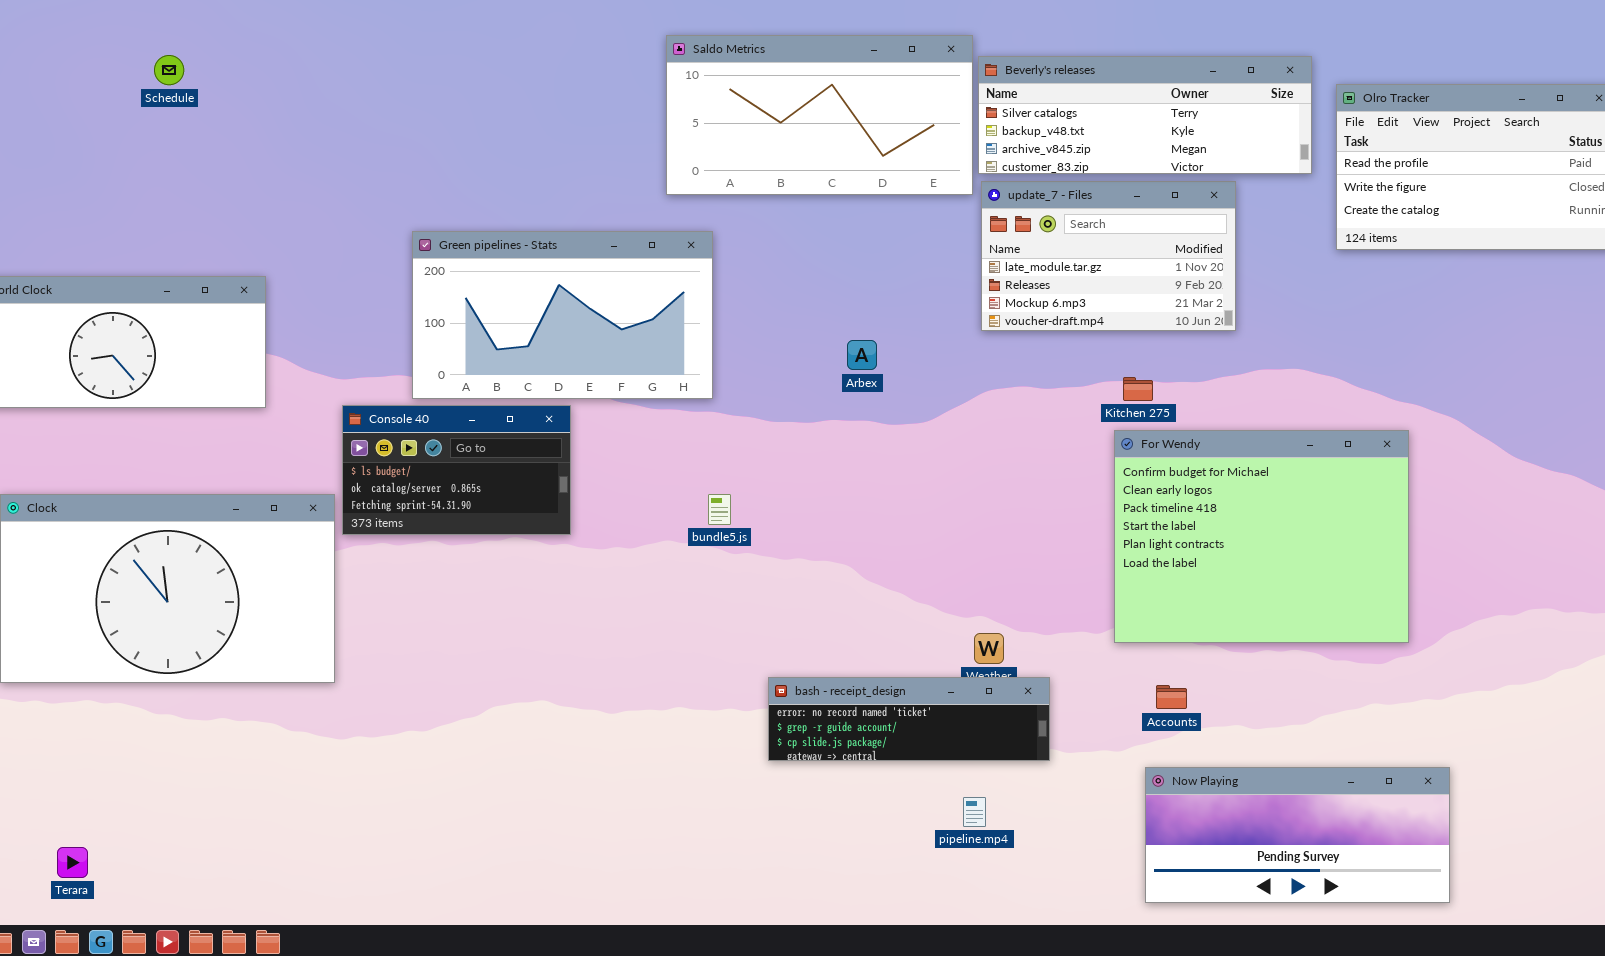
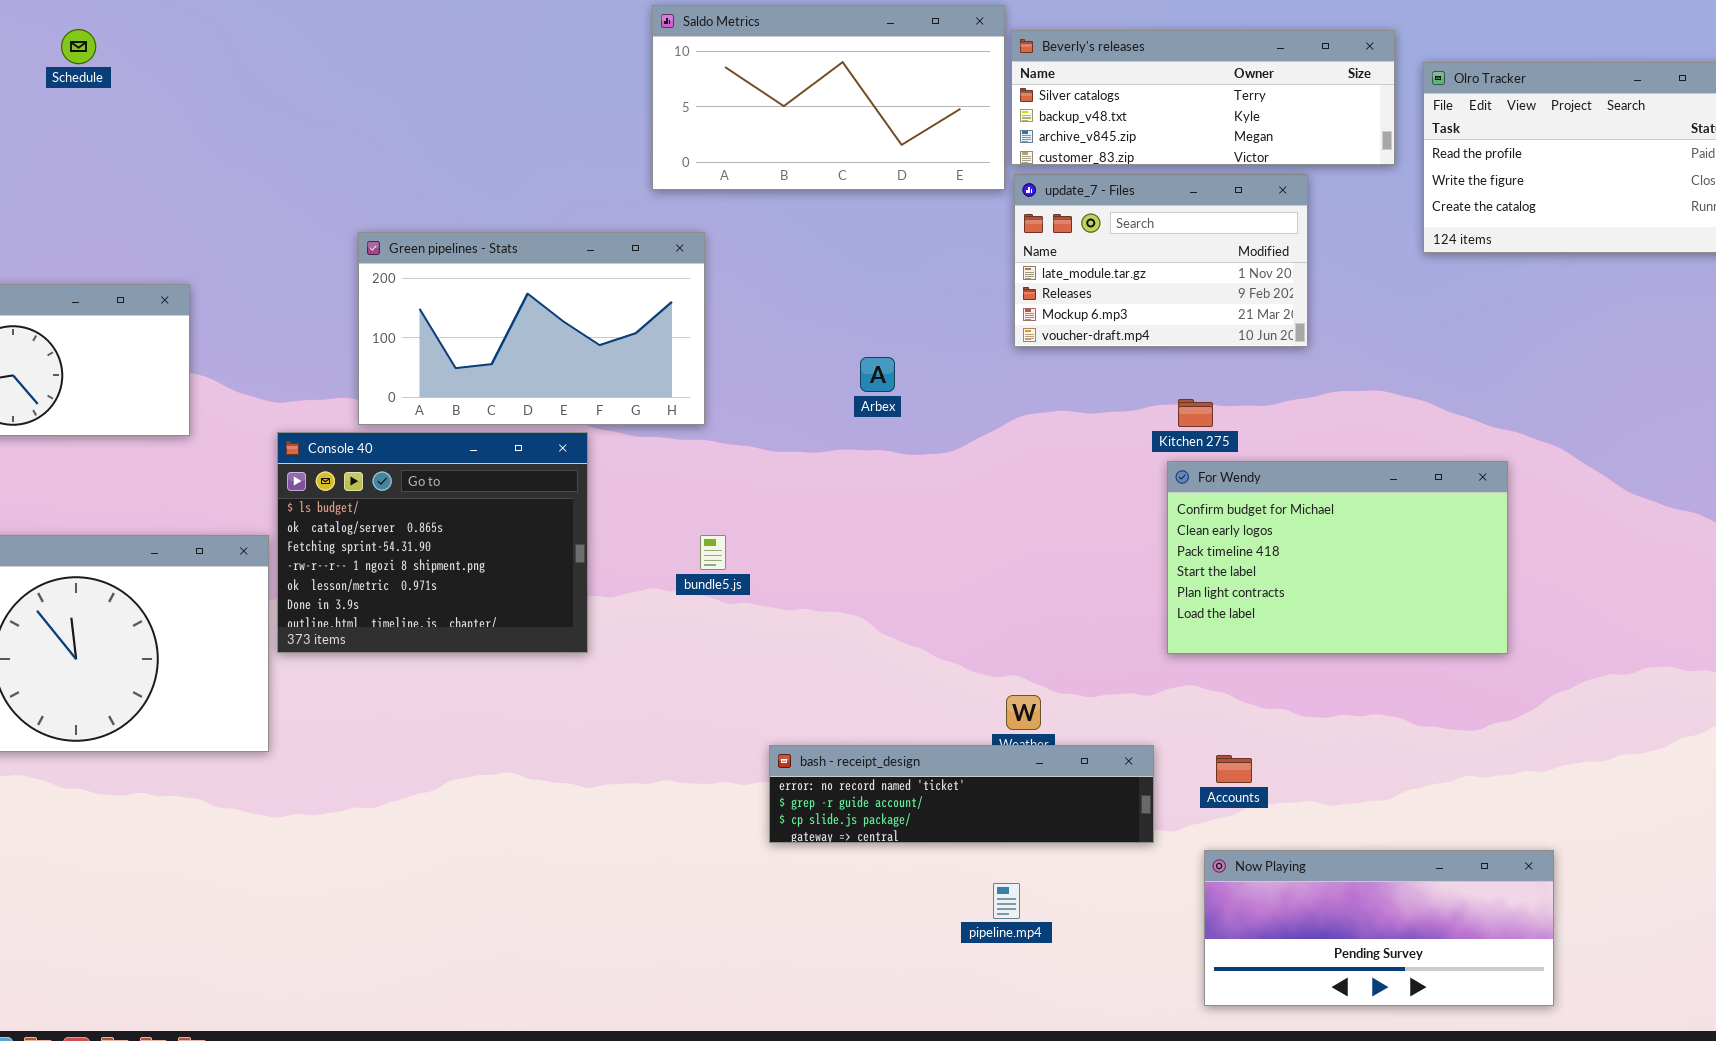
Console 40: [342,405,571,535] -> [277,432,588,653], resized
For Wendy: [1114,430,1409,643] -> [1167,461,1508,654], resized
bash - receipt_design: [768,677,1050,761] -> [769,745,1154,843], resized

